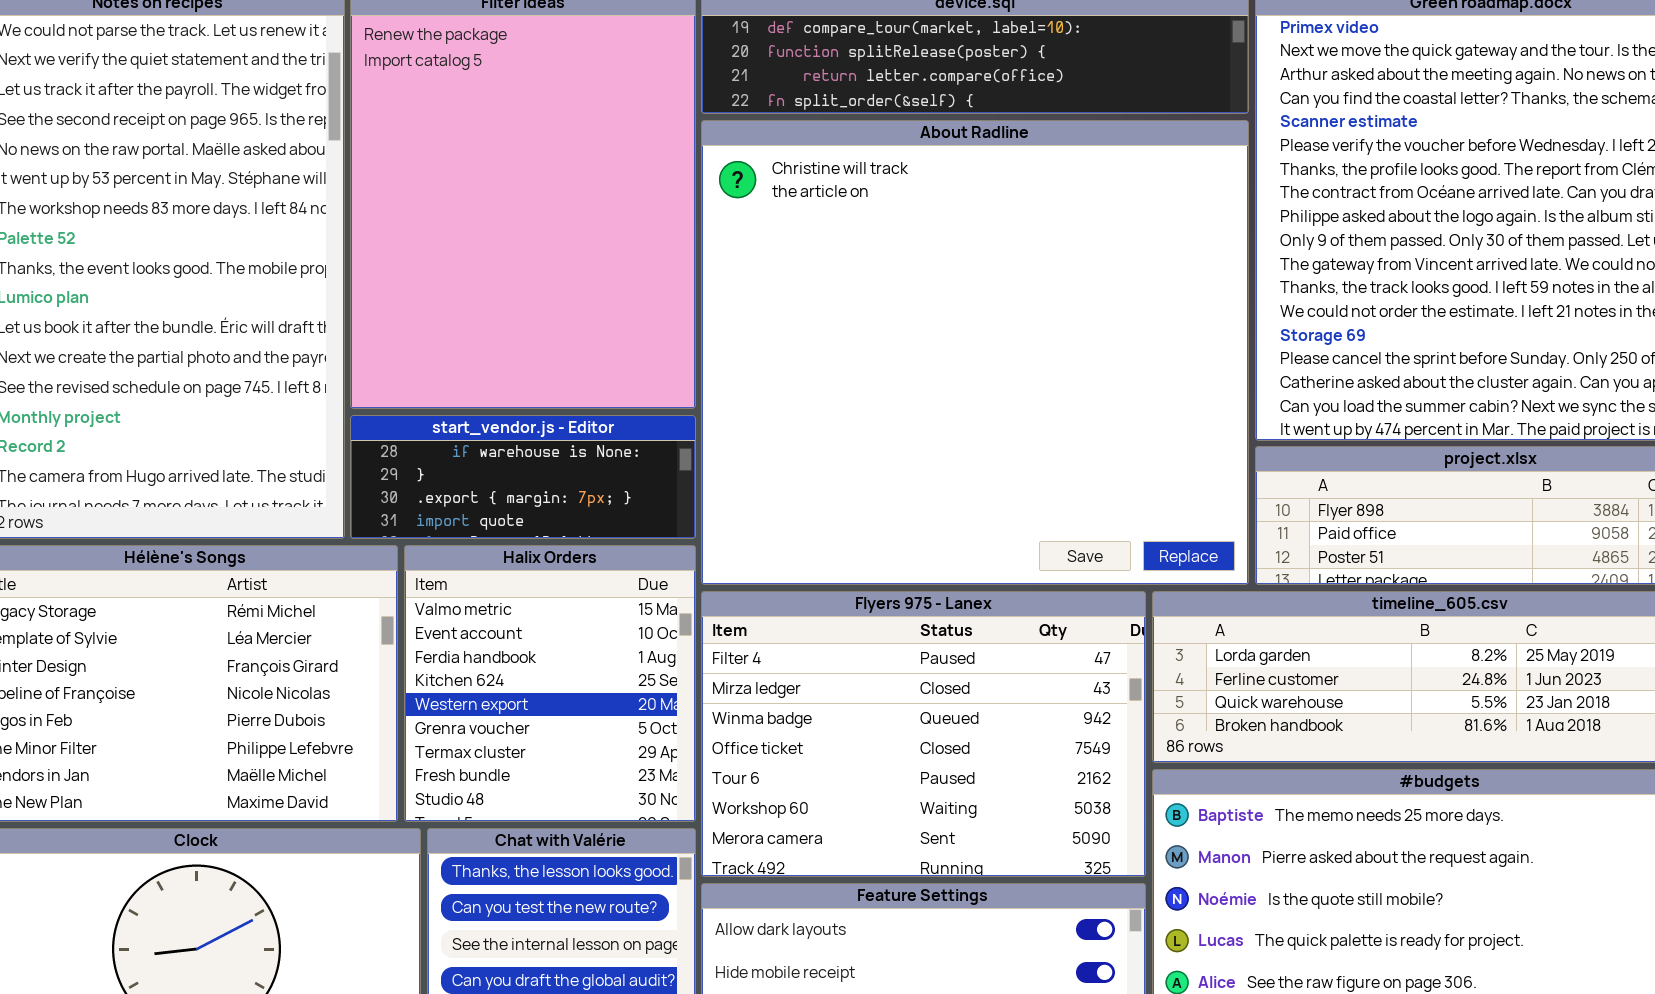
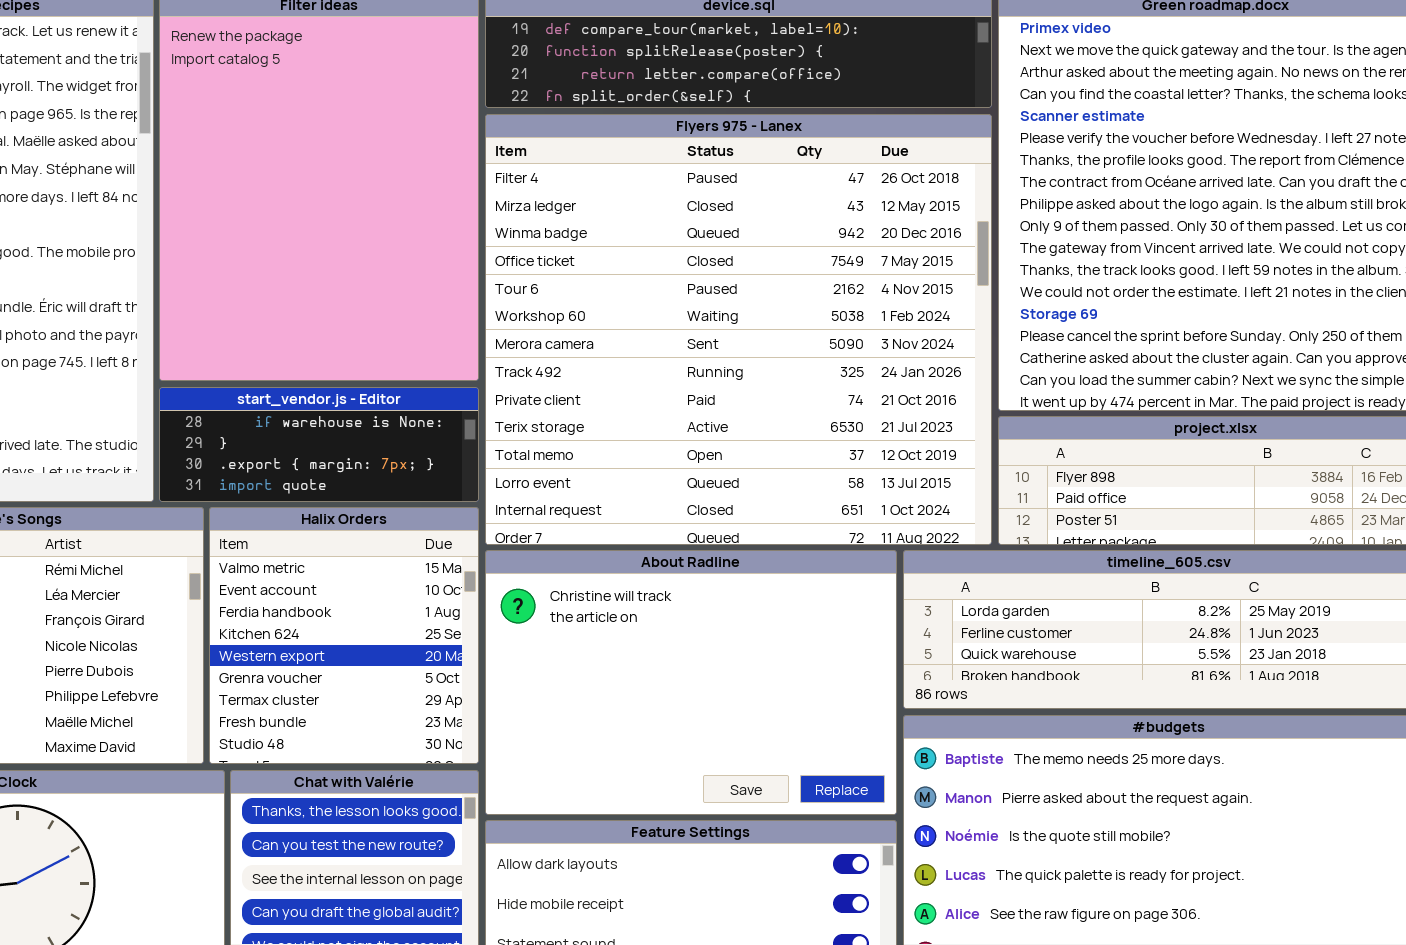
About Radline: [701,120,1249,585] -> [485,550,897,815], moved, resized
Flyers 975 - Lanex: [701,591,1146,877] -> [485,114,992,545], moved, resized

